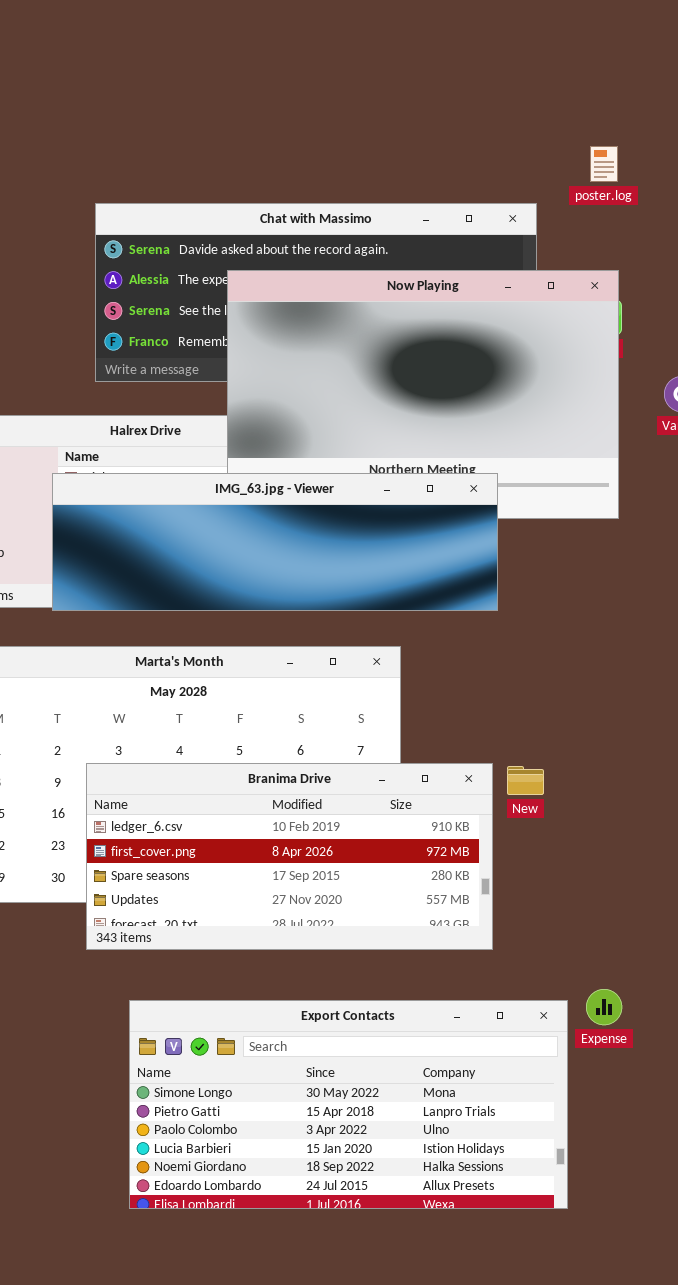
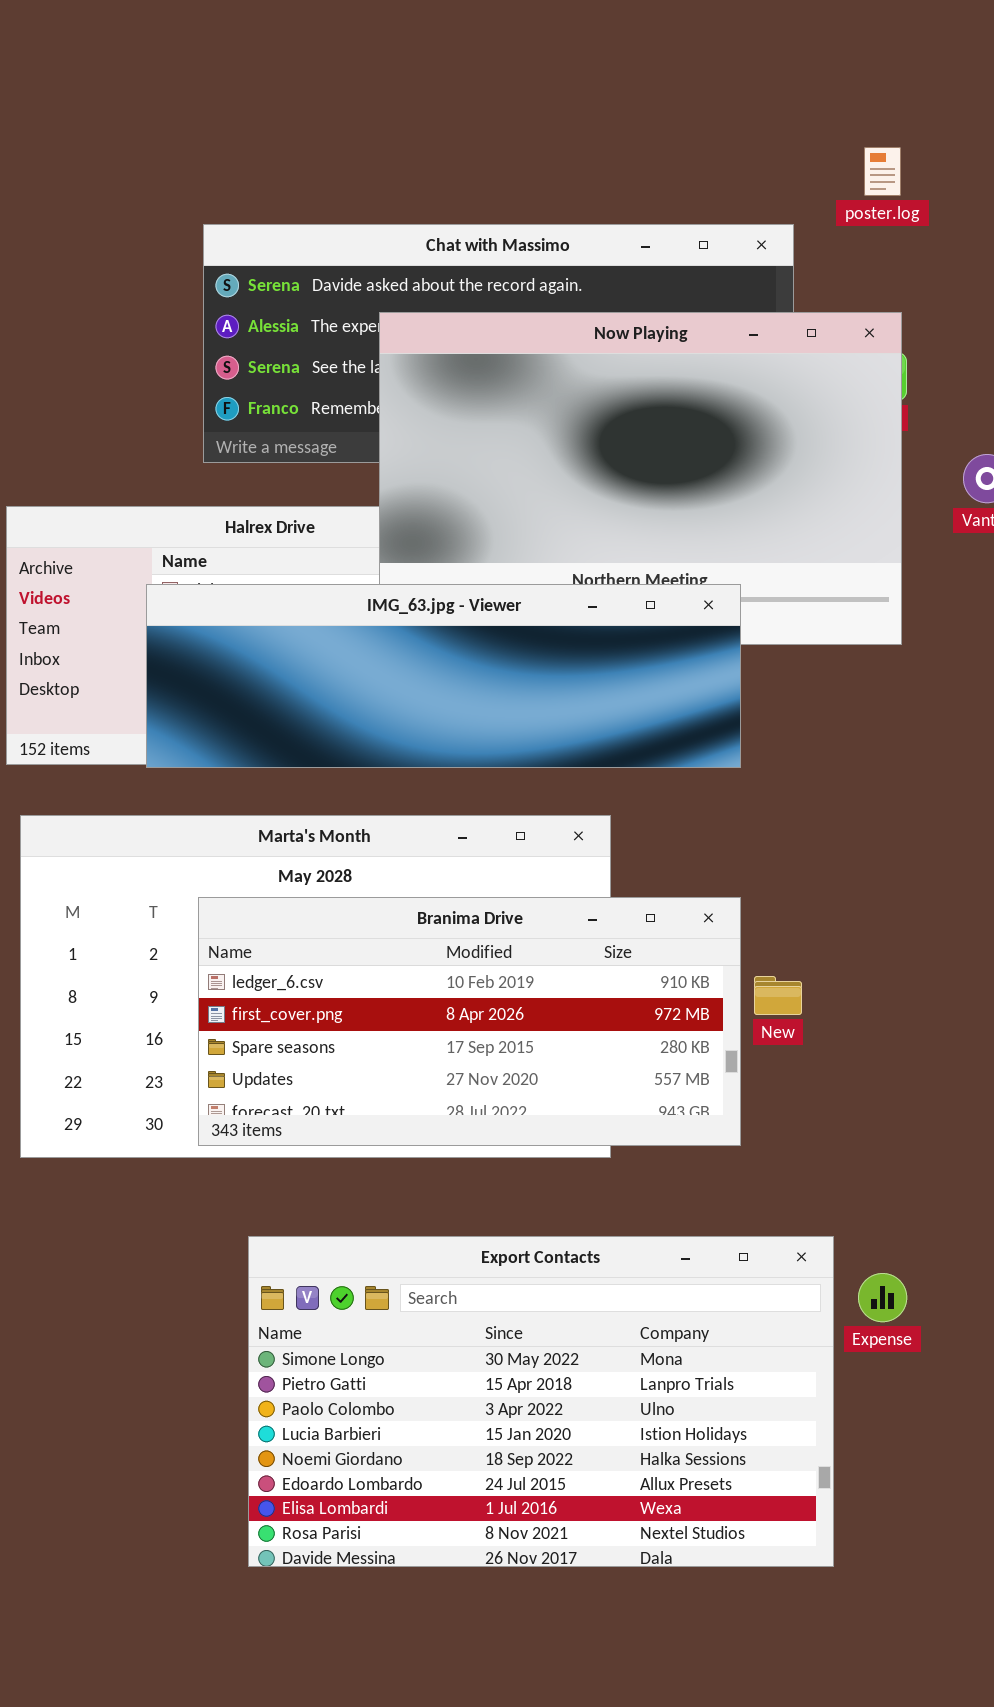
Branima Drive: [86,763,493,950] -> [198,897,741,1146], moved
Export Contacts: [129,1000,568,1209] -> [248,1236,834,1567], resized

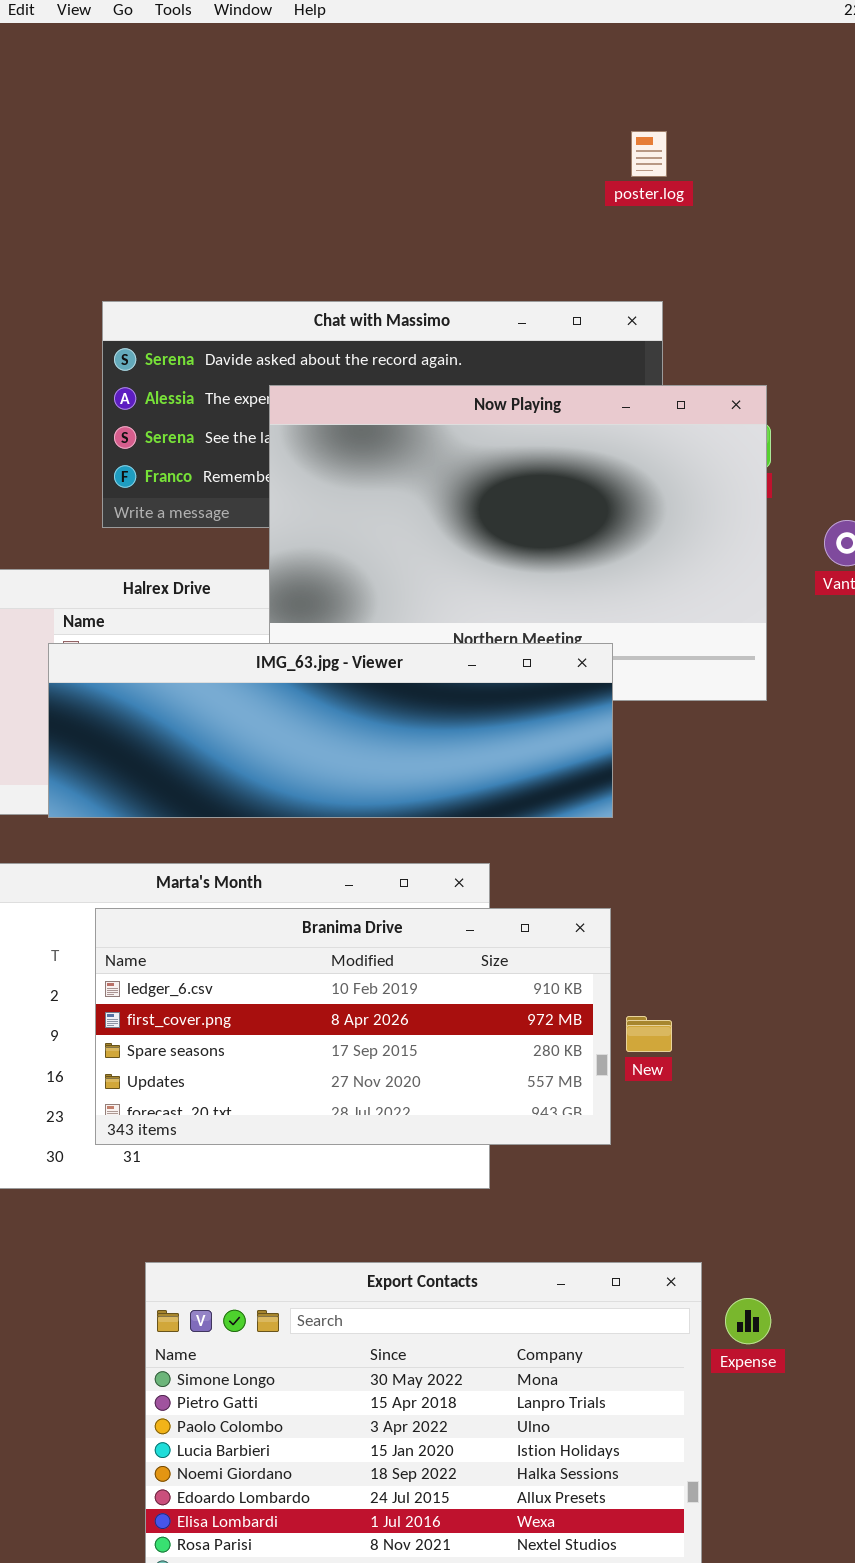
poster.log: [864,147,901,196] -> [631,131,667,177], moved
Branima Drive: [198,897,741,1146] -> [95,908,611,1145], moved

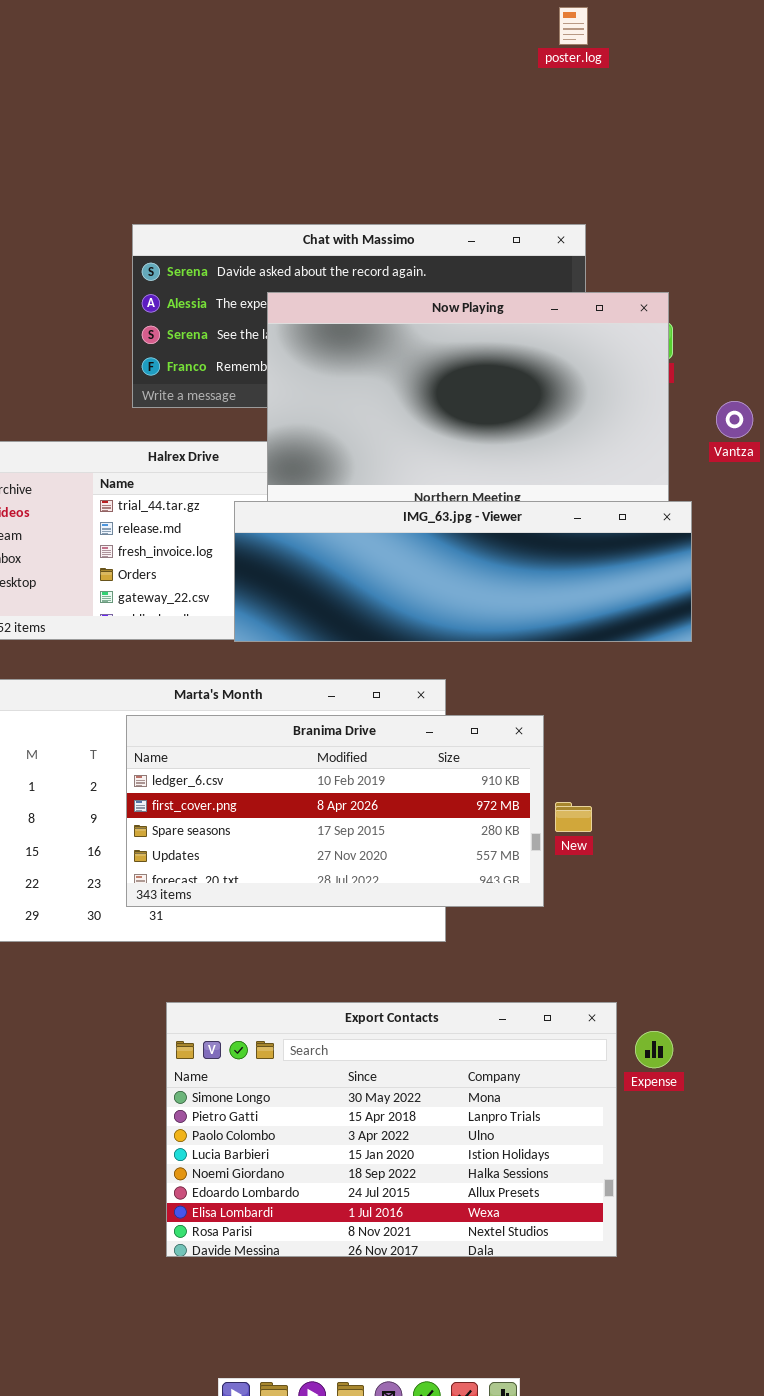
poster.log: [631,131,667,177] -> [559,7,588,45], moved
IMG_63.jpg - Viewer: [48,643,613,818] -> [234,501,692,642], moved

